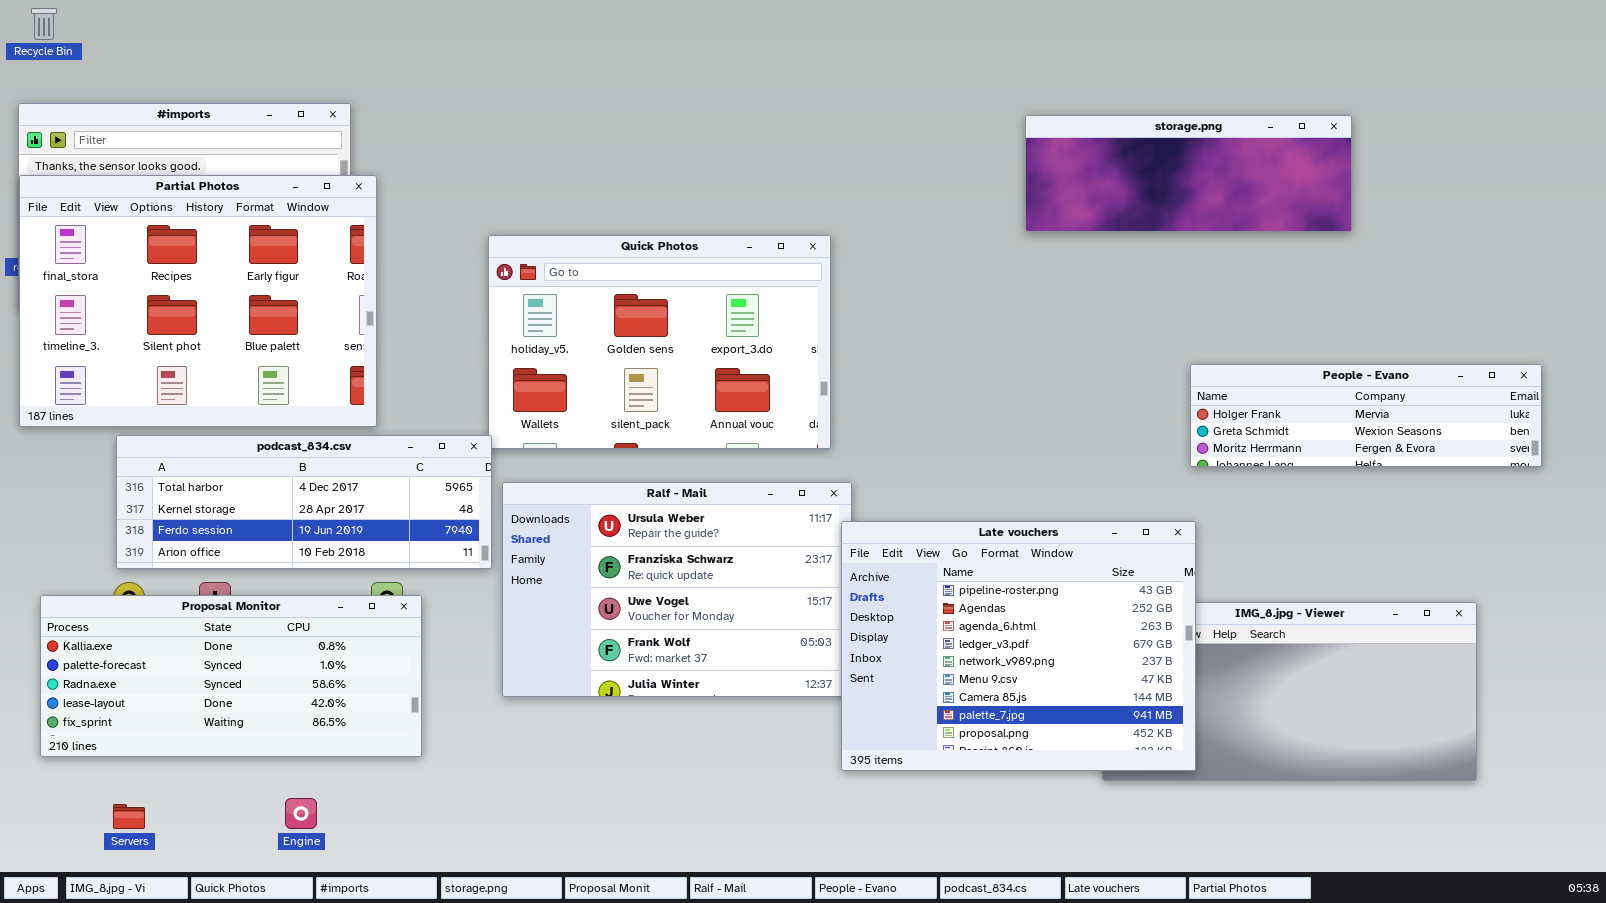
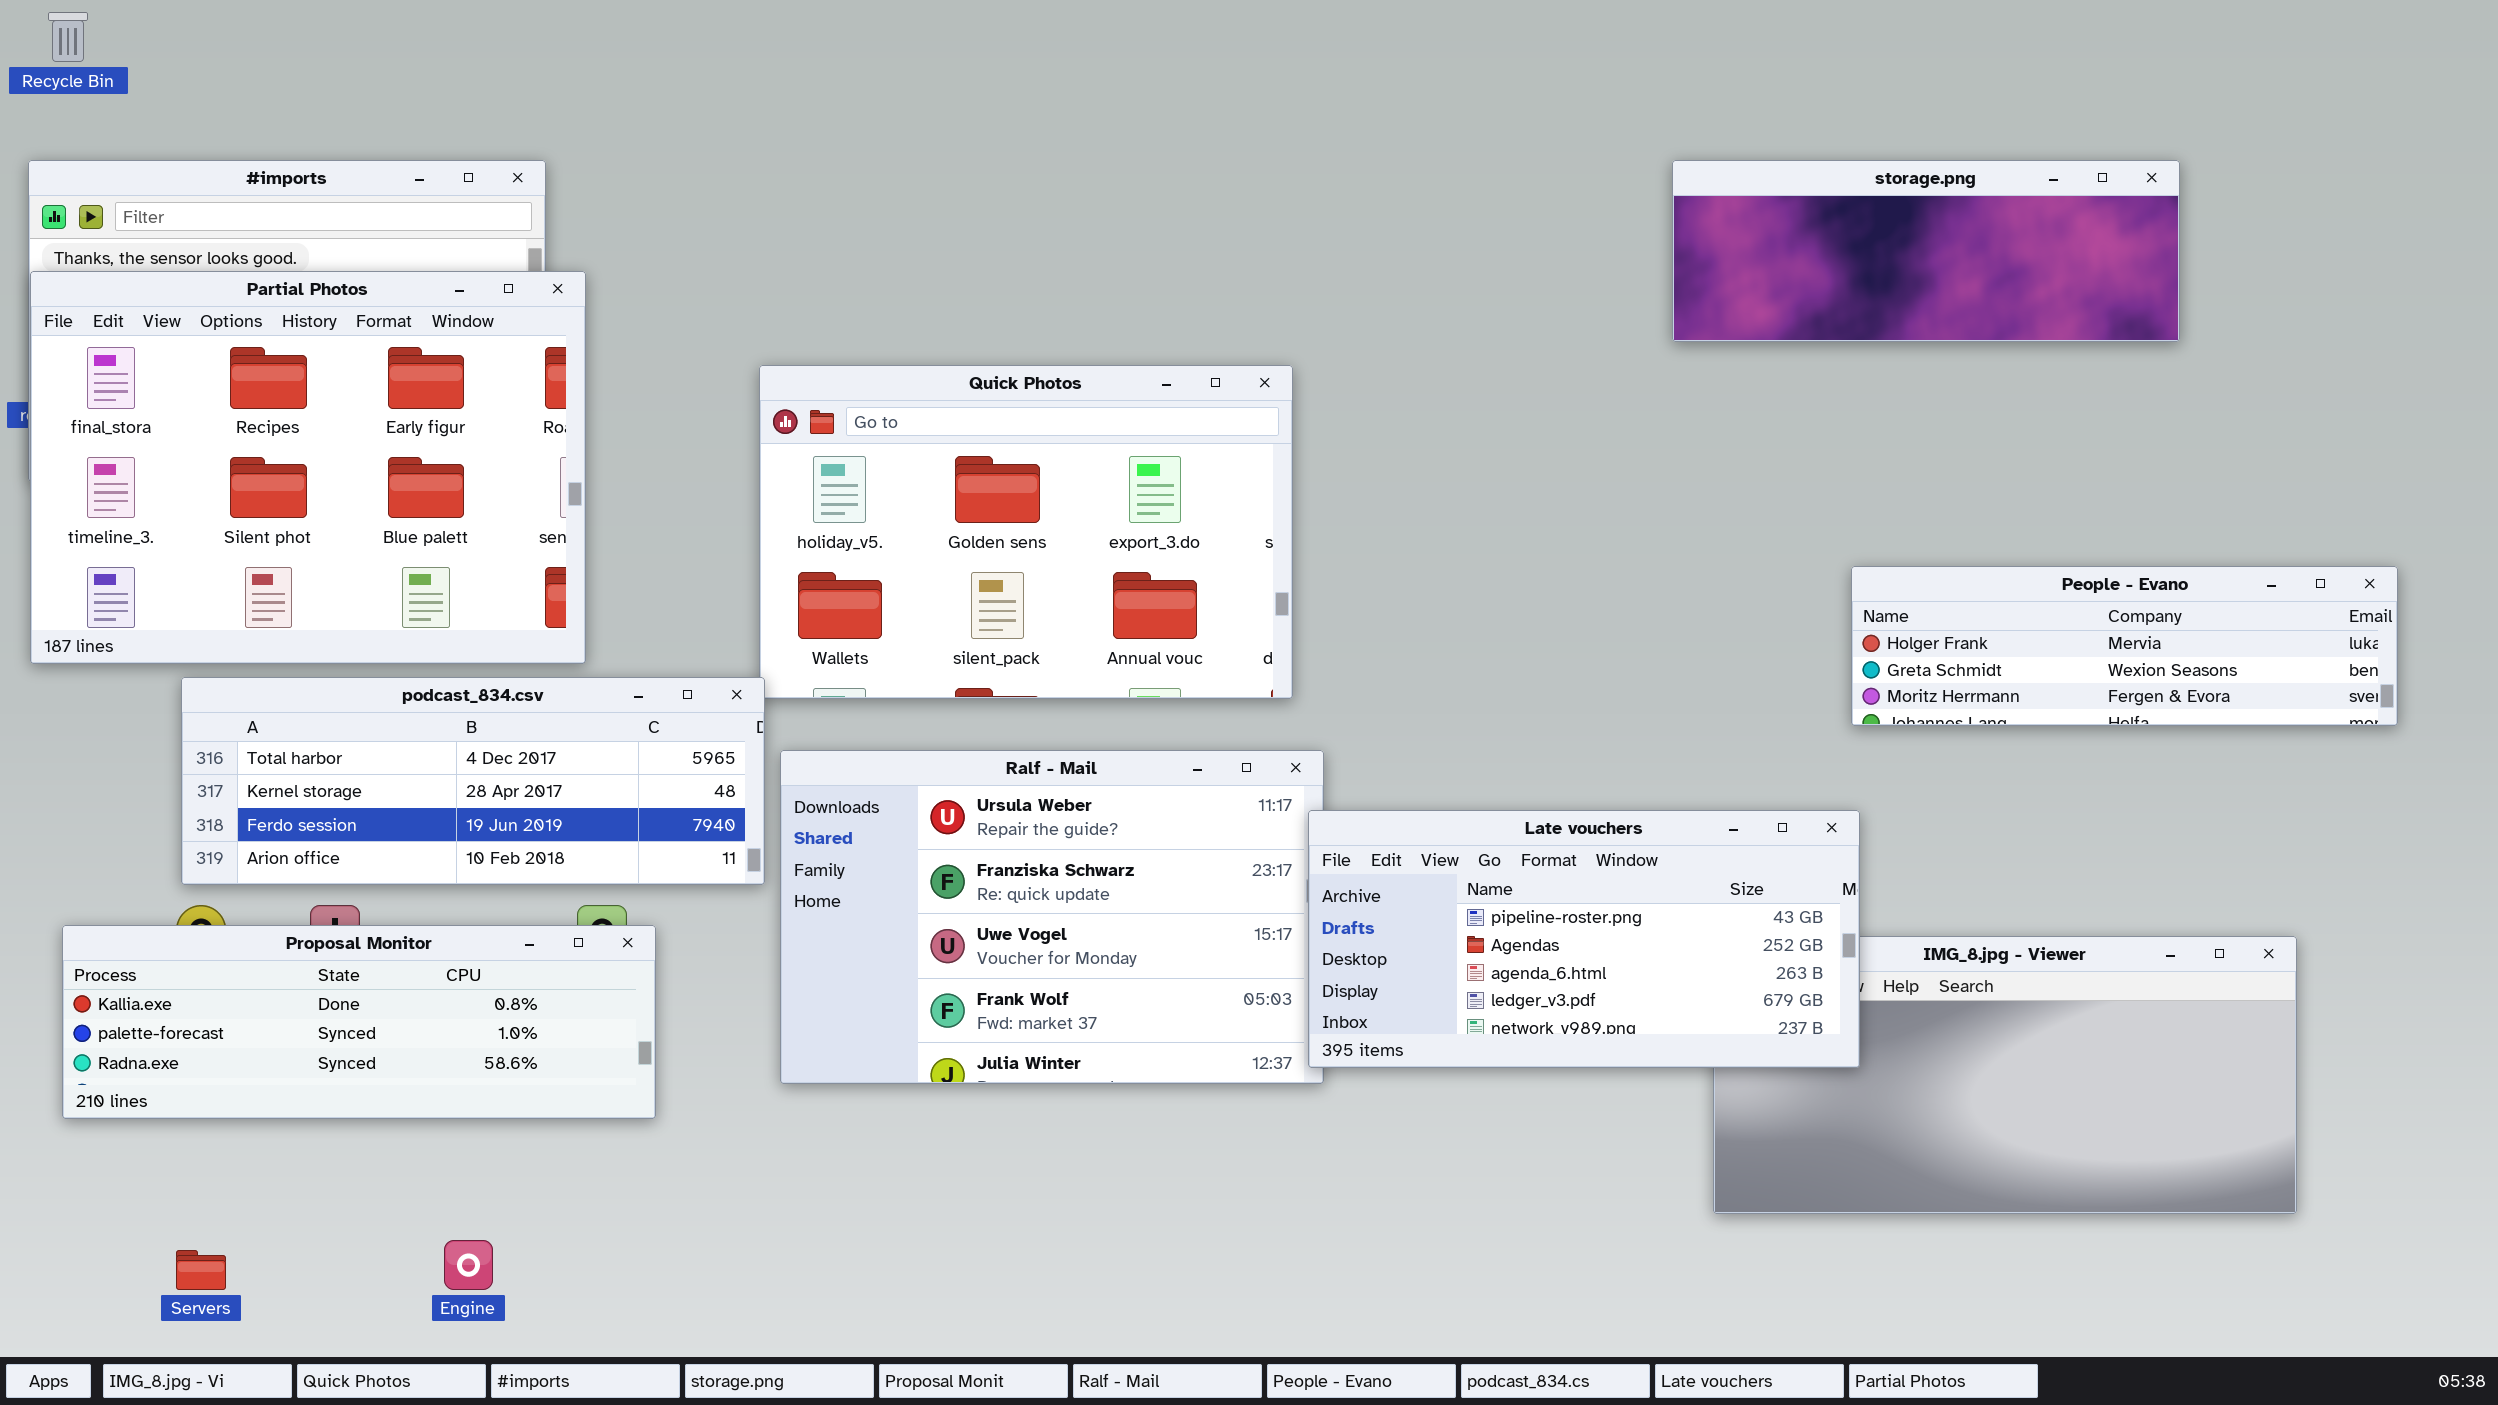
storage.png: [1025,115,1352,232] -> [1672,160,2180,342], moved
Late vouchers: [841,521,1196,771] -> [1308,810,1860,1068], resized
Proposal Monitor: [40,595,422,757] -> [62,925,656,1119], resized

